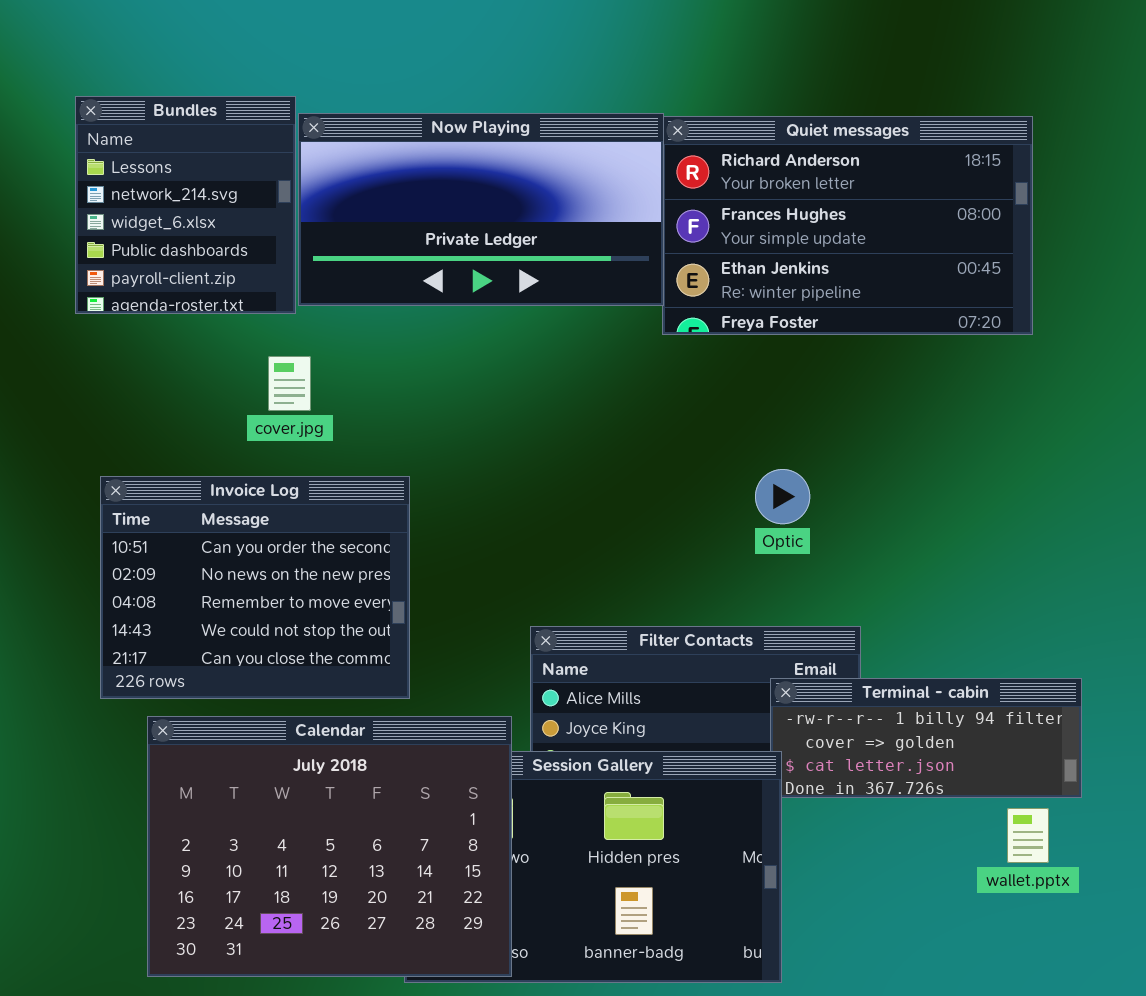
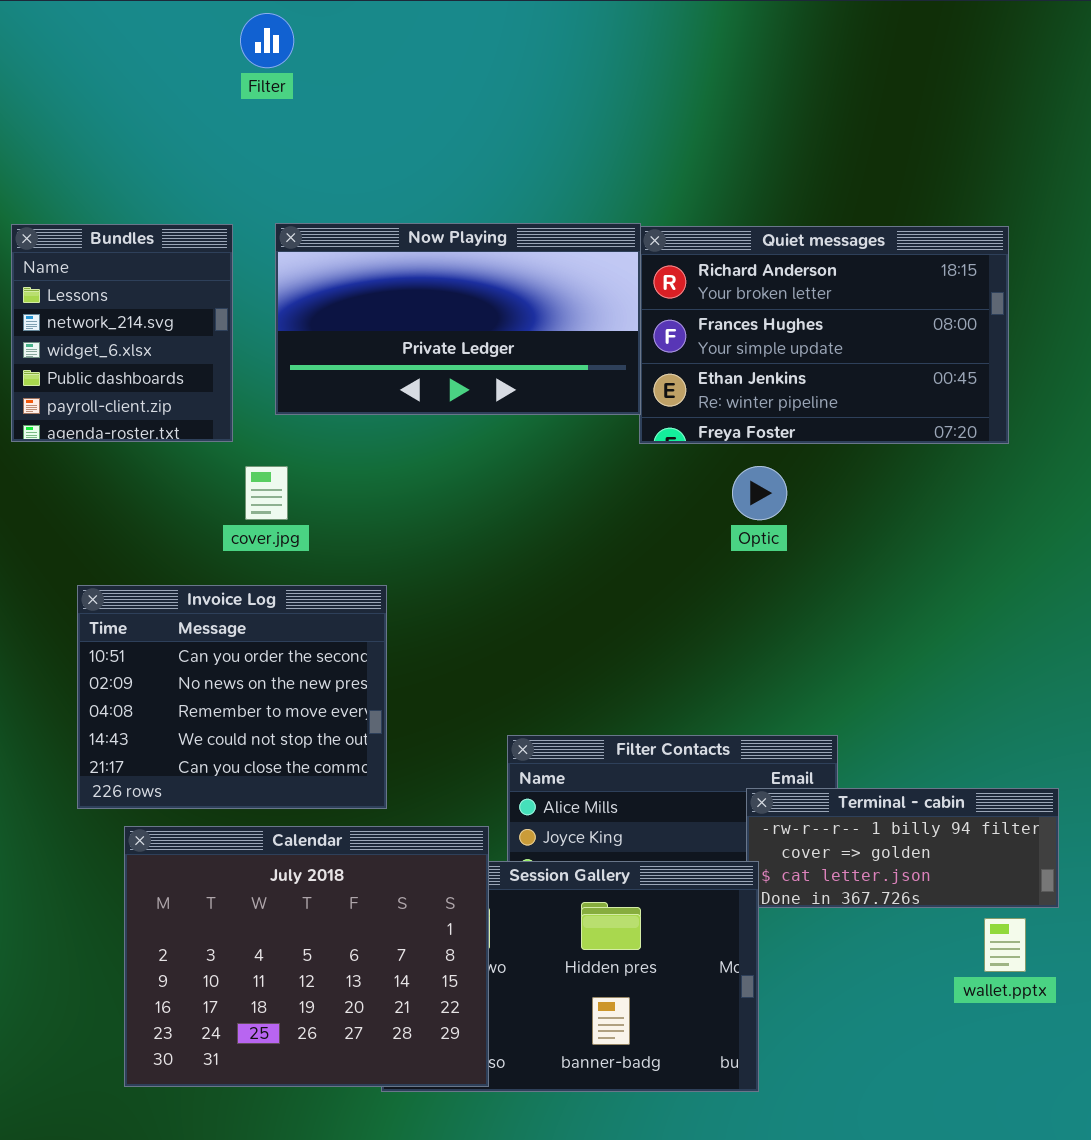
Bundles: [75,96,296,314] -> [11,224,233,442], moved
Optic: [755,469,810,524] -> [732,466,787,520], moved

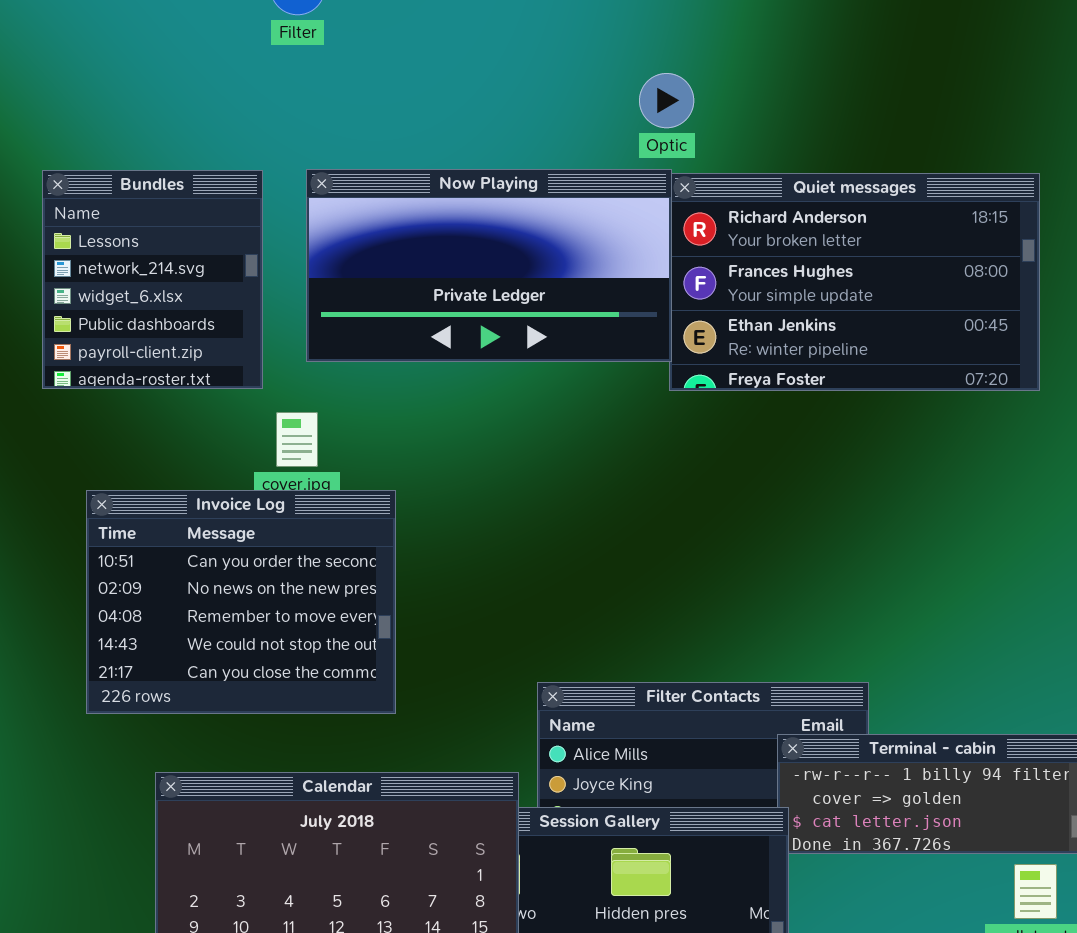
Optic: [732,466,787,520] -> [639,73,694,128], moved
Invoice Log: [77,585,387,809] -> [86,490,396,714], moved

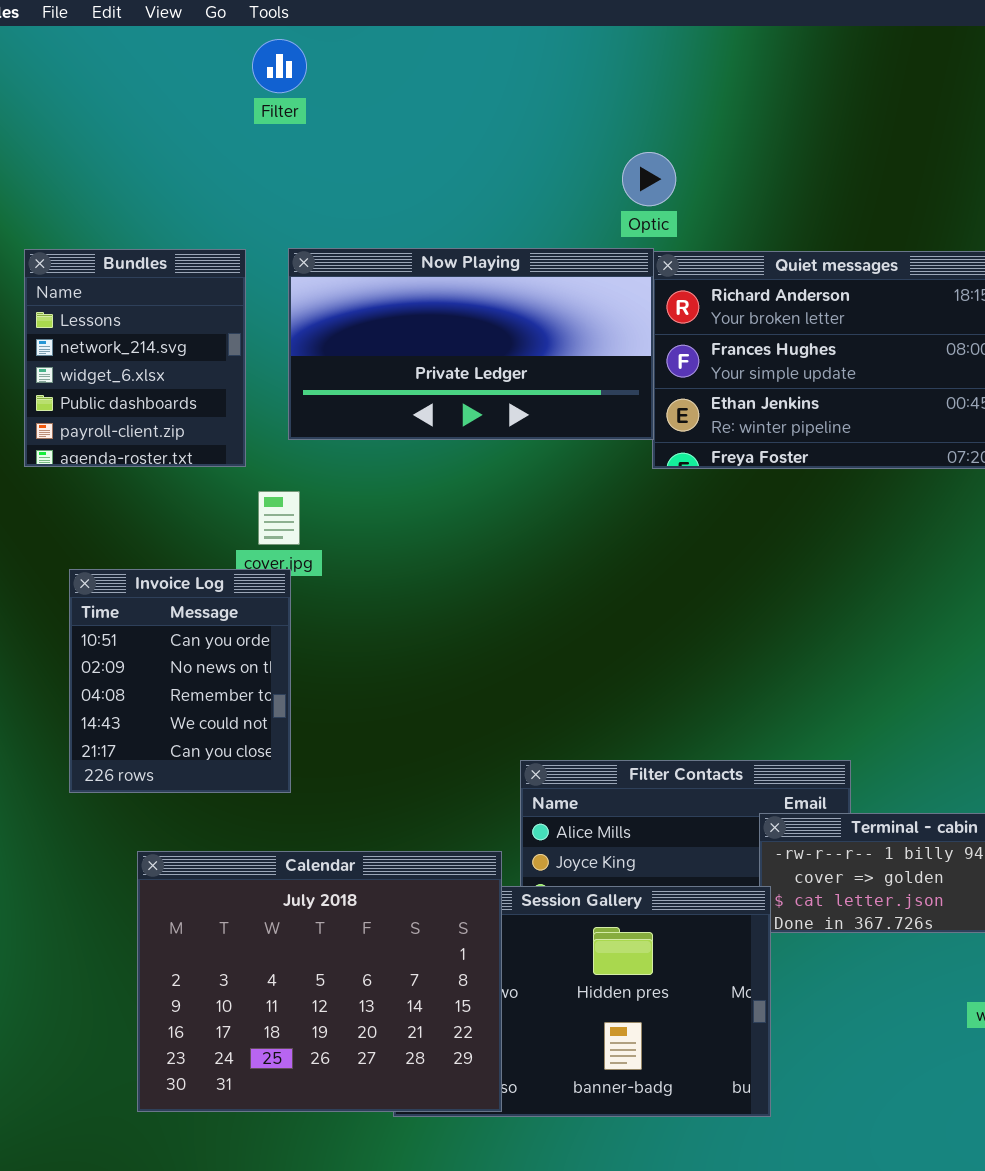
Invoice Log: [86,490,396,714] -> [69,569,291,793], resized

